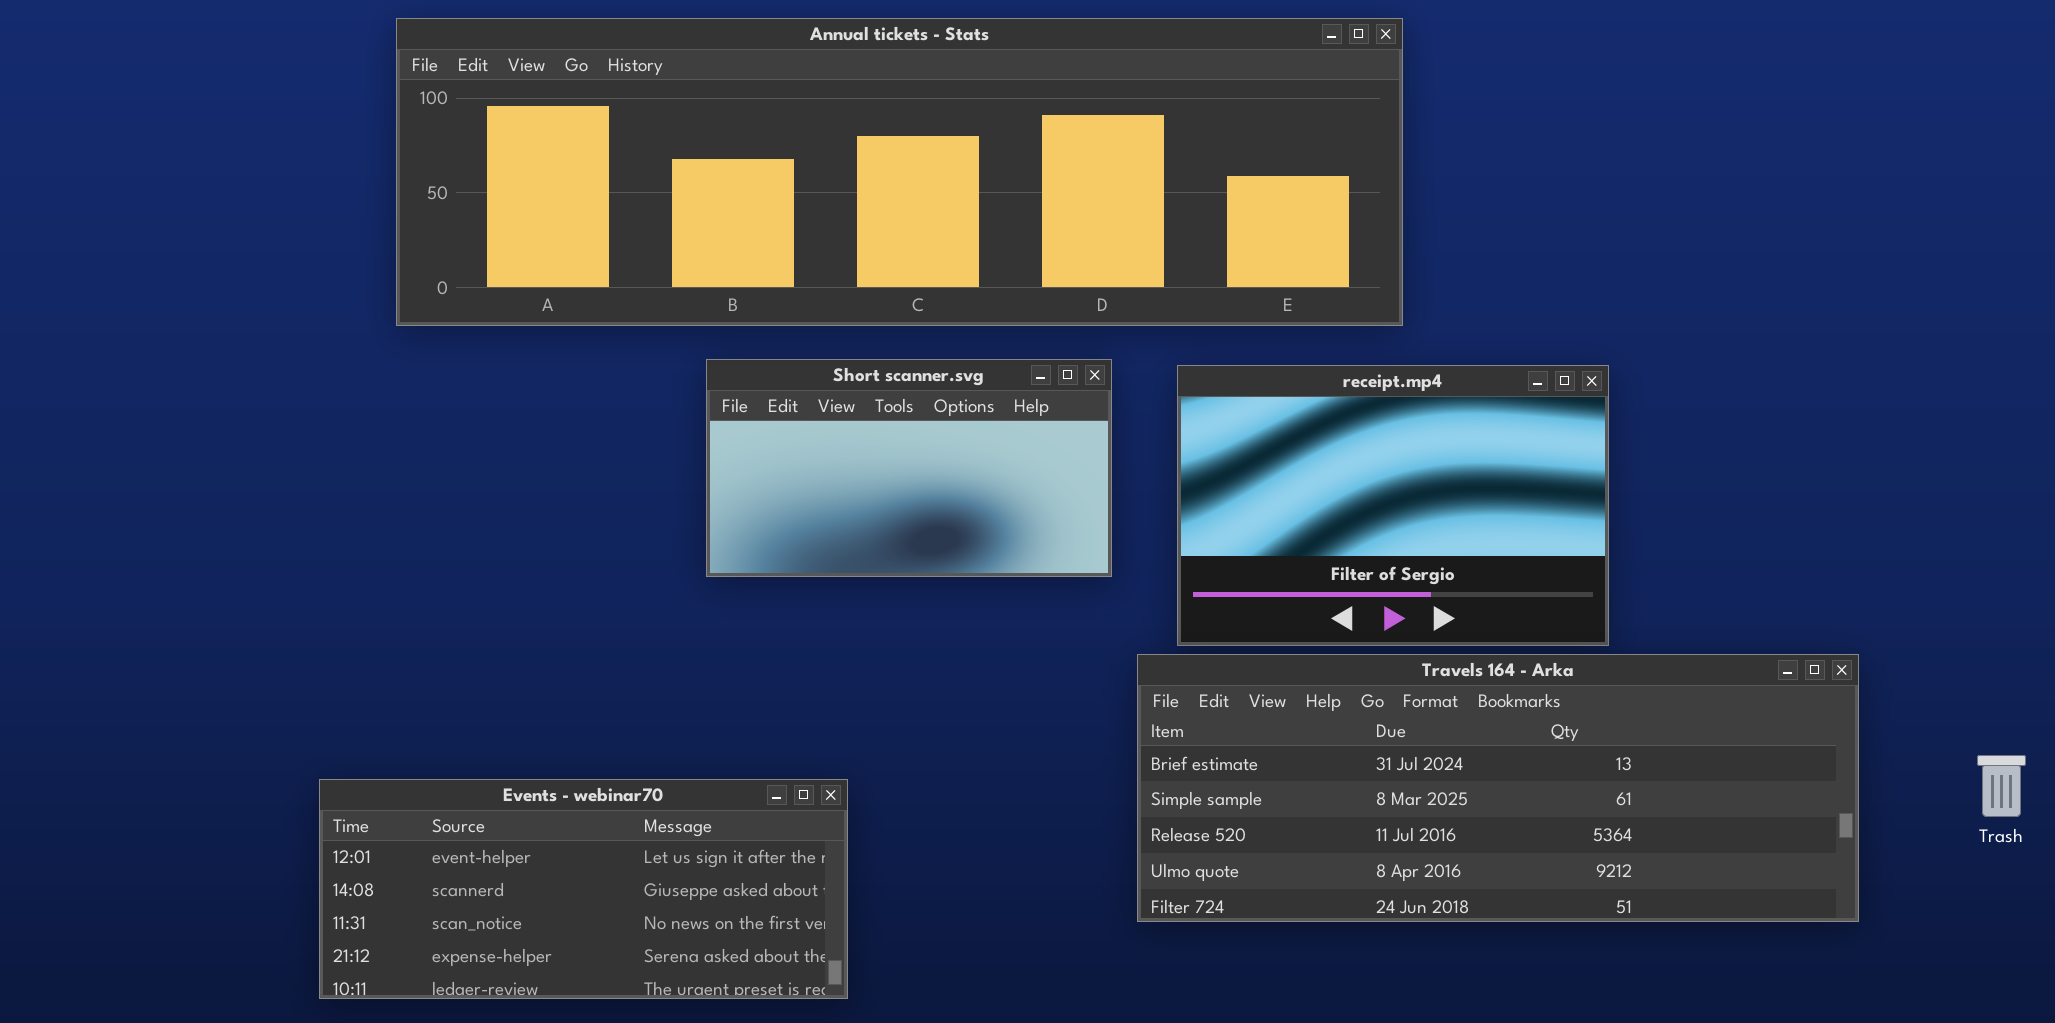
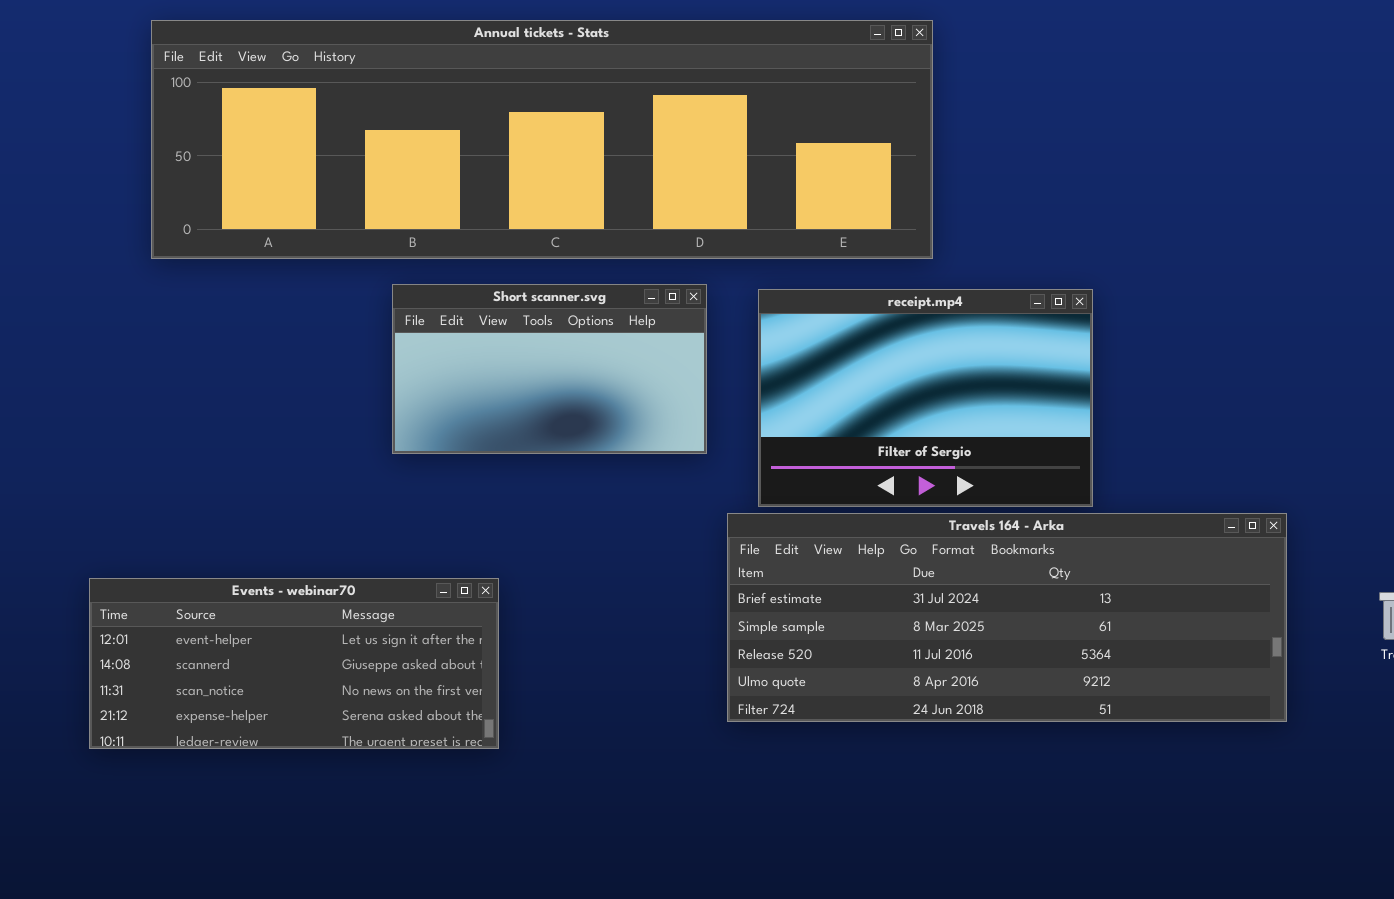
Events - webinar70: [319,779,848,999] -> [89,578,499,749], moved

